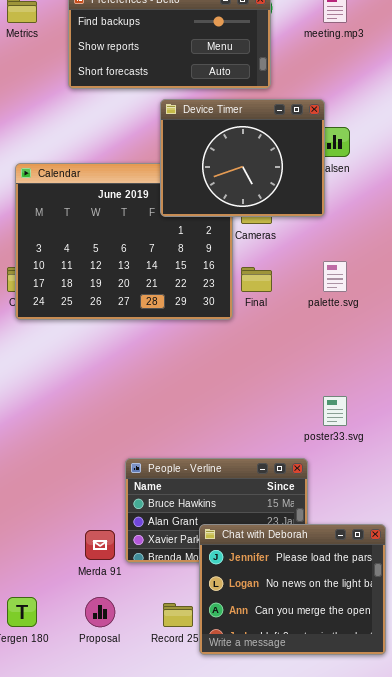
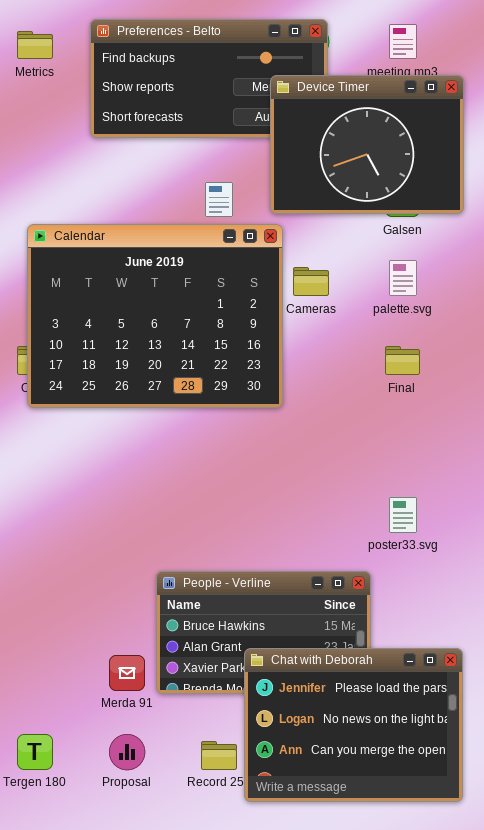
Device Timer: [160,99,325,217] -> [270,75,464,214], moved
palette.svg: [323,261,347,292] -> [389,260,417,296], moved
Final: [241,267,272,292] -> [385,346,420,375], moved

